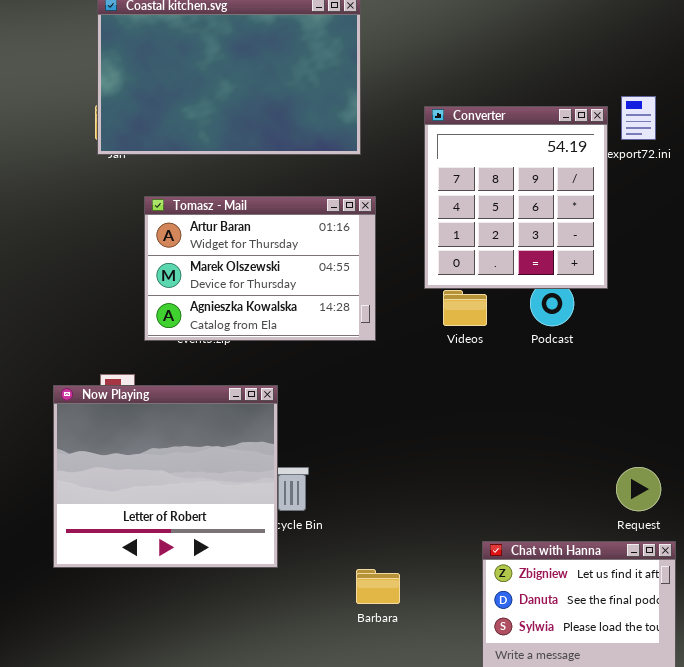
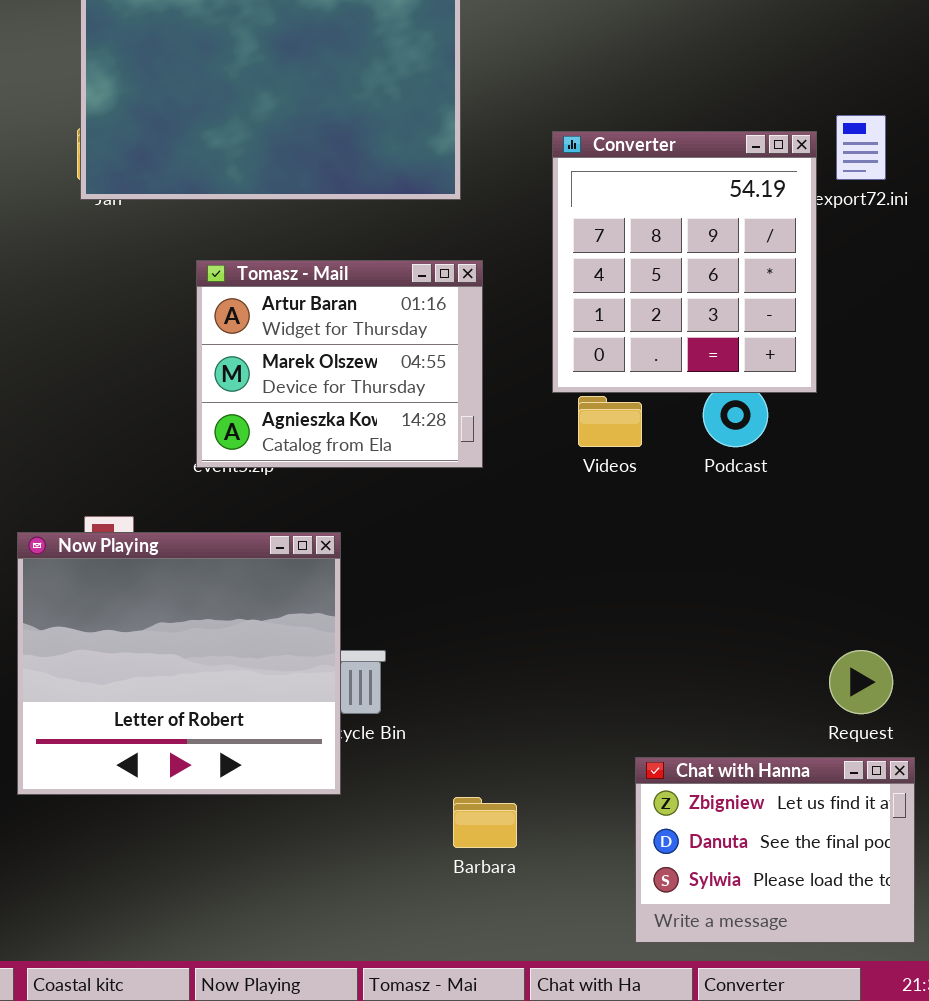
Tomasz - Mail: [144,196,376,341] -> [196,260,483,468], resized

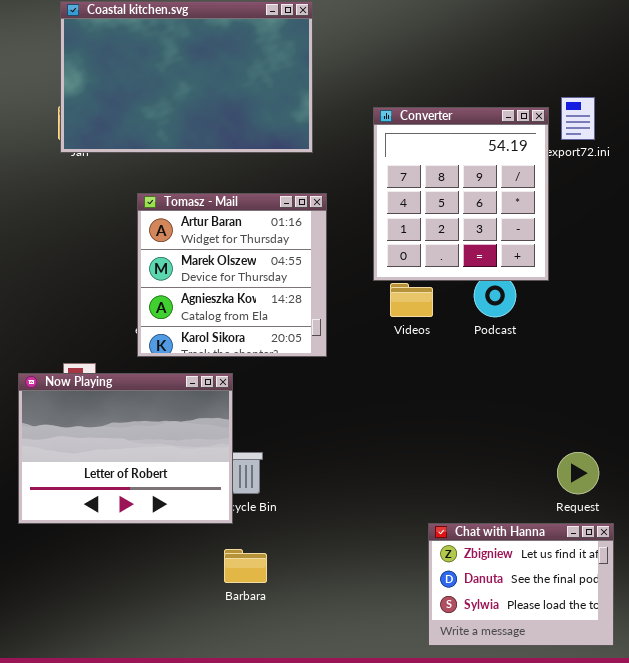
Tomasz - Mail: [196,260,483,468] -> [137,193,327,357], resized
Now Playing: [17,532,341,795] -> [18,373,233,524], resized
Barbara: [453,797,517,848] -> [224,549,267,583], moved

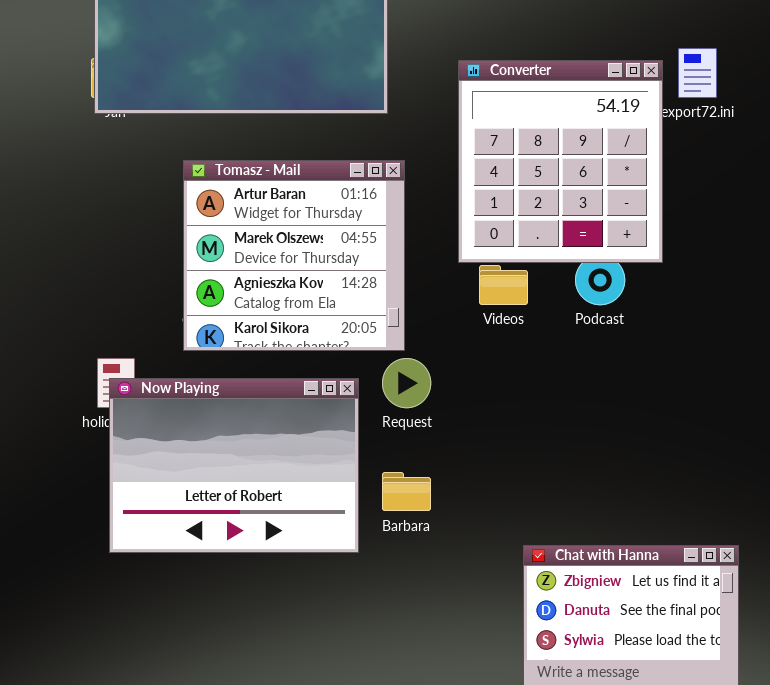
Now Playing: [18,373,233,524] -> [109,378,359,553], moved
Request: [557,452,599,494] -> [382,358,431,408], moved
Barbara: [224,549,267,583] -> [382,472,431,511], moved

